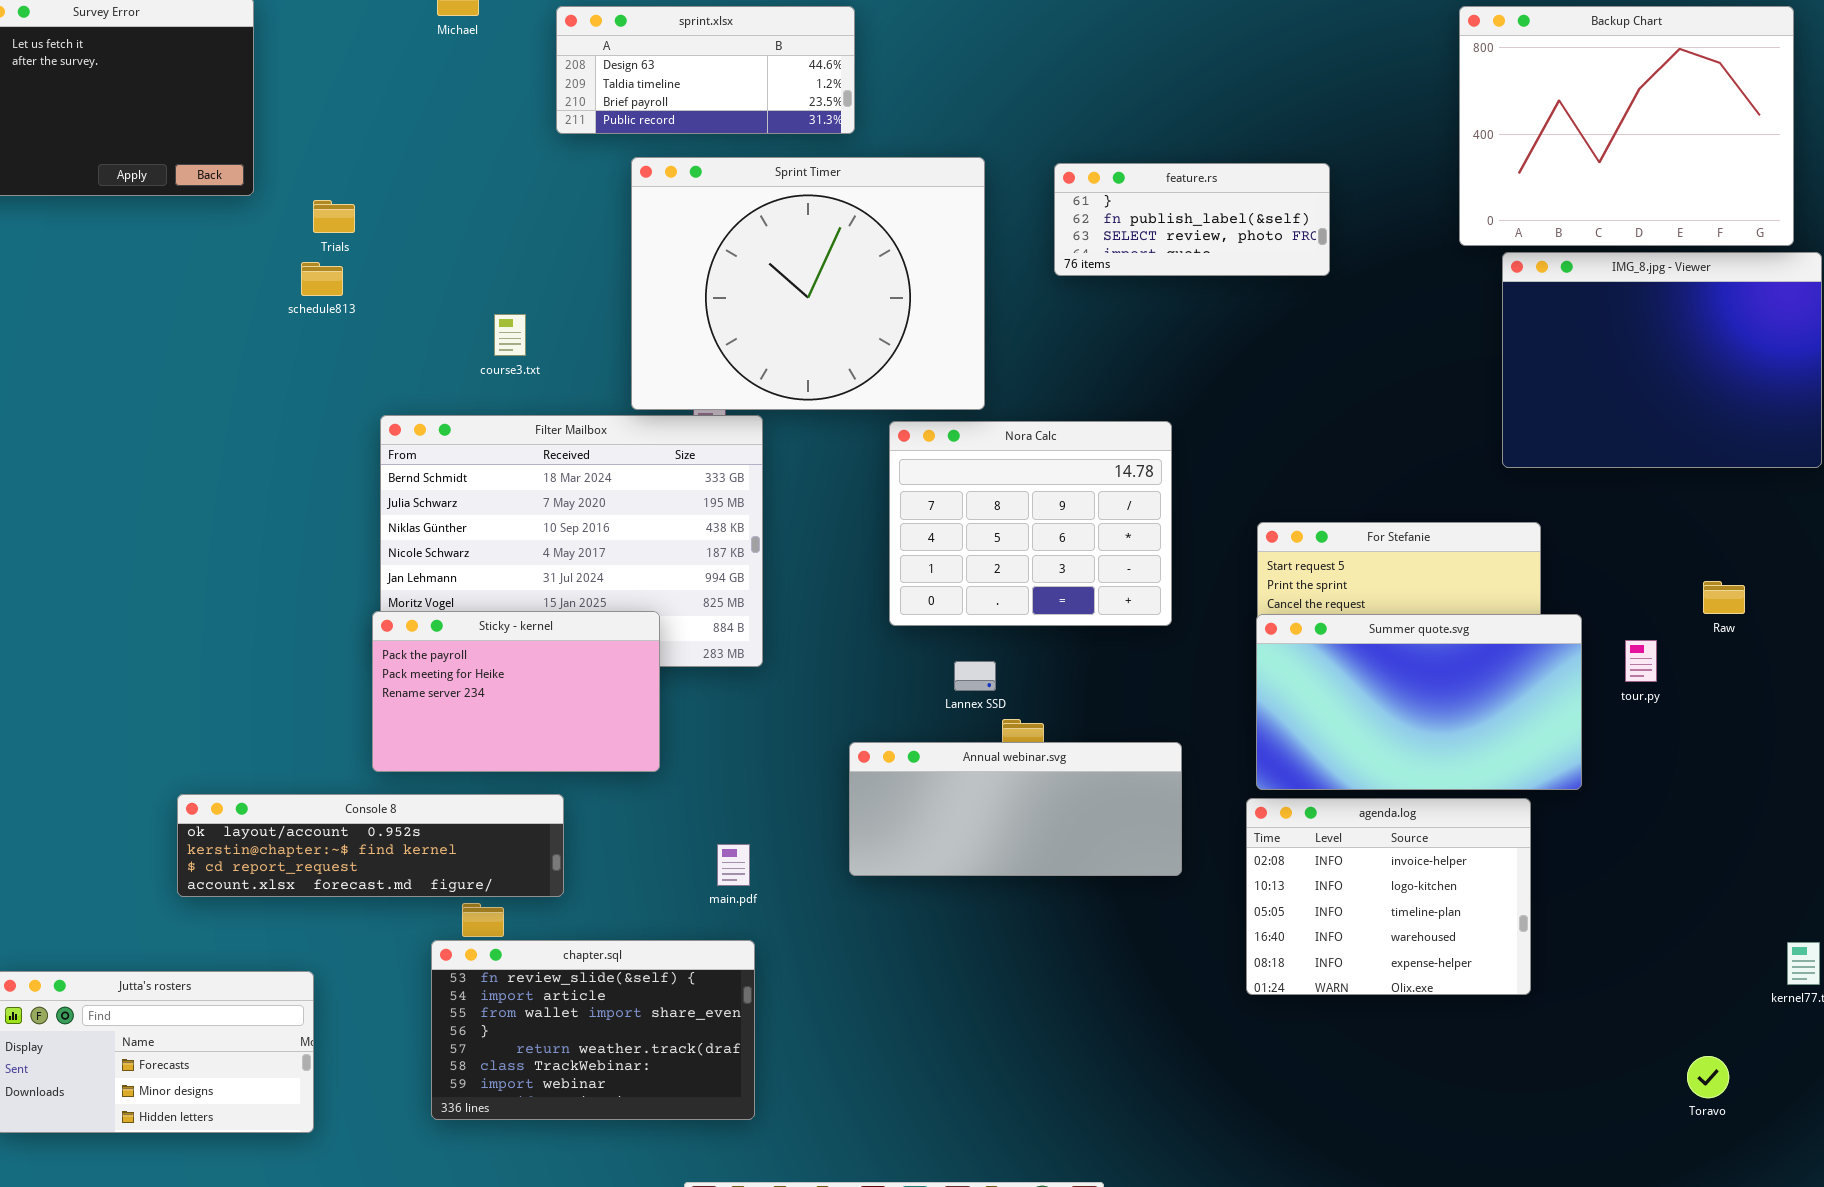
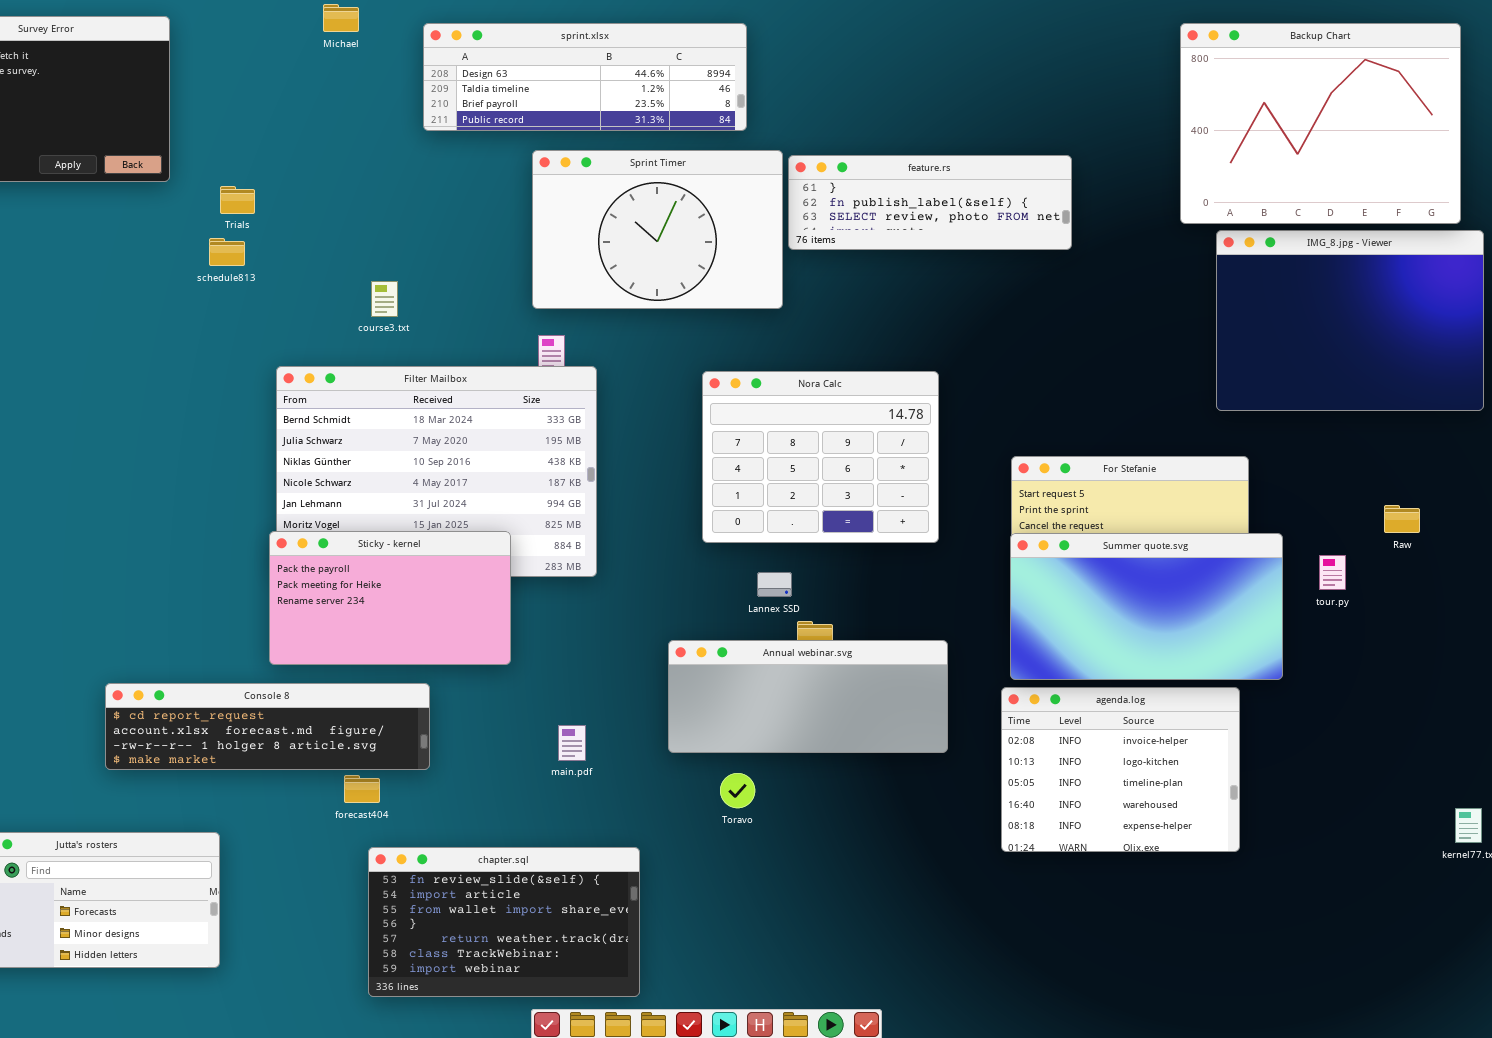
sprint.xlsx: [556,6,855,134] -> [423,23,747,131], resized
Sprint Timer: [631,157,985,410] -> [532,150,783,309], resized
feature.rs: [1054,163,1330,276] -> [788,155,1072,250], resized
Console 8: [177,794,564,897] -> [105,683,430,770], scrolled down 2 rows
chapter.sql: [431,940,755,1120] -> [368,847,640,997], moved
Toravo: [1687,1056,1729,1098] -> [720,773,755,808], moved

